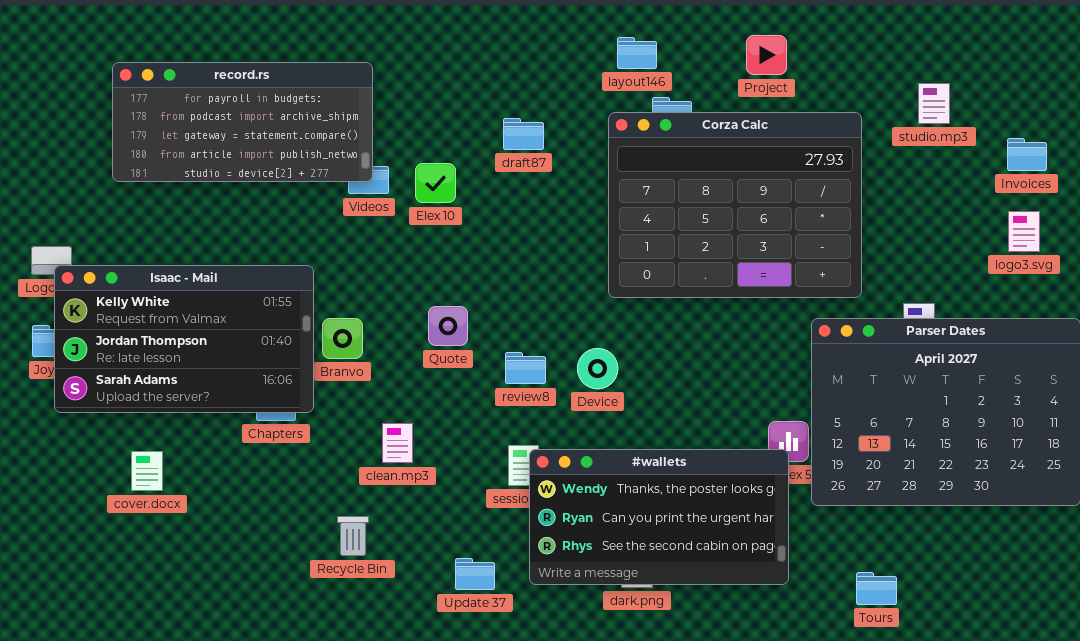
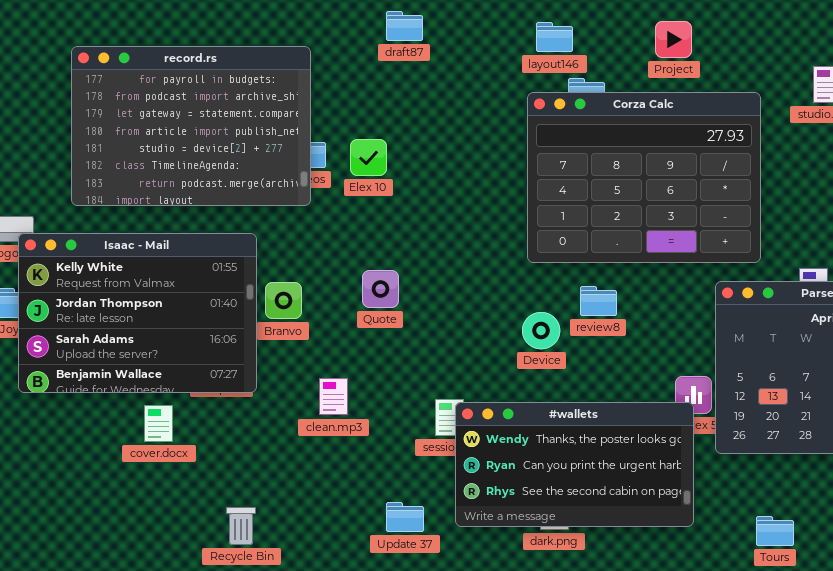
record.rs: [112,62,373,182] -> [71,46,311,206], resized
draft87: [503,118,544,150] -> [386,11,423,41], moved
Isaac - Mail: [54,265,314,413] -> [18,233,257,393], resized
Device: [577,348,618,389] -> [522,312,560,349], moved
review8: [505,352,546,384] -> [580,286,617,316], moved
cover.docx: [131,451,163,491] -> [144,405,173,442], moved
Recycle Bin: [337,516,369,556] -> [226,507,256,545], moved

